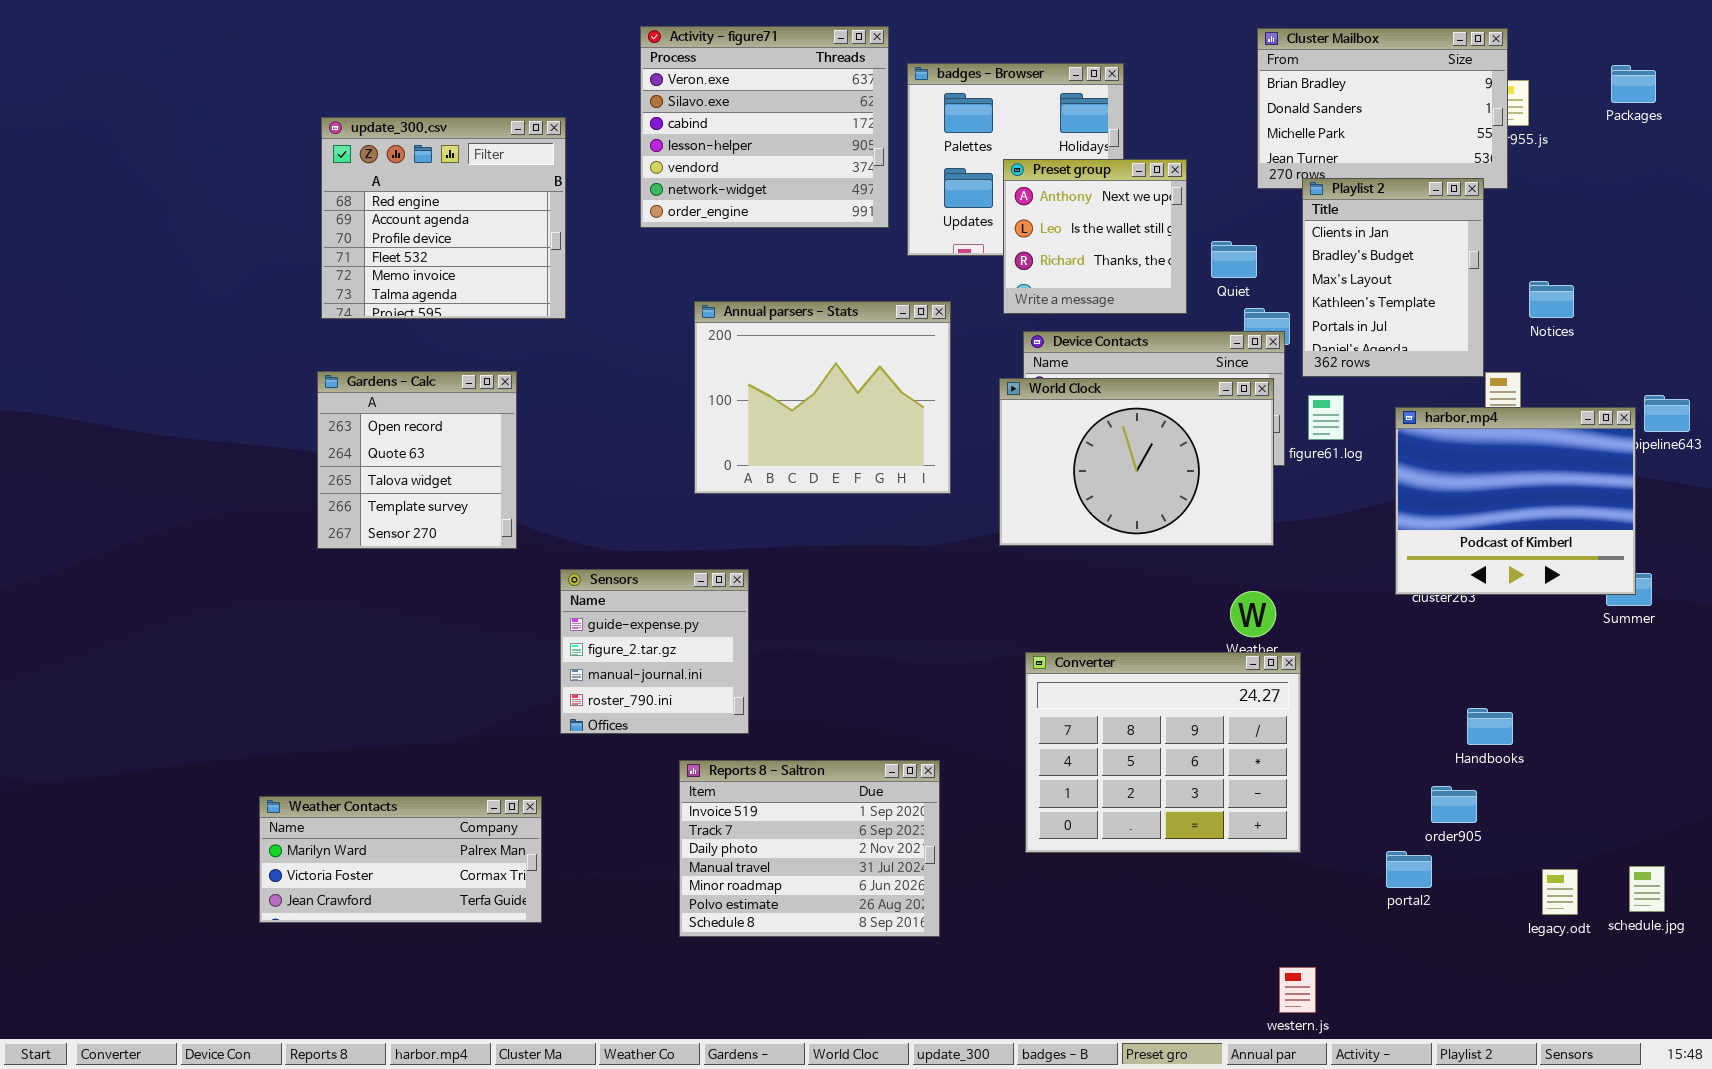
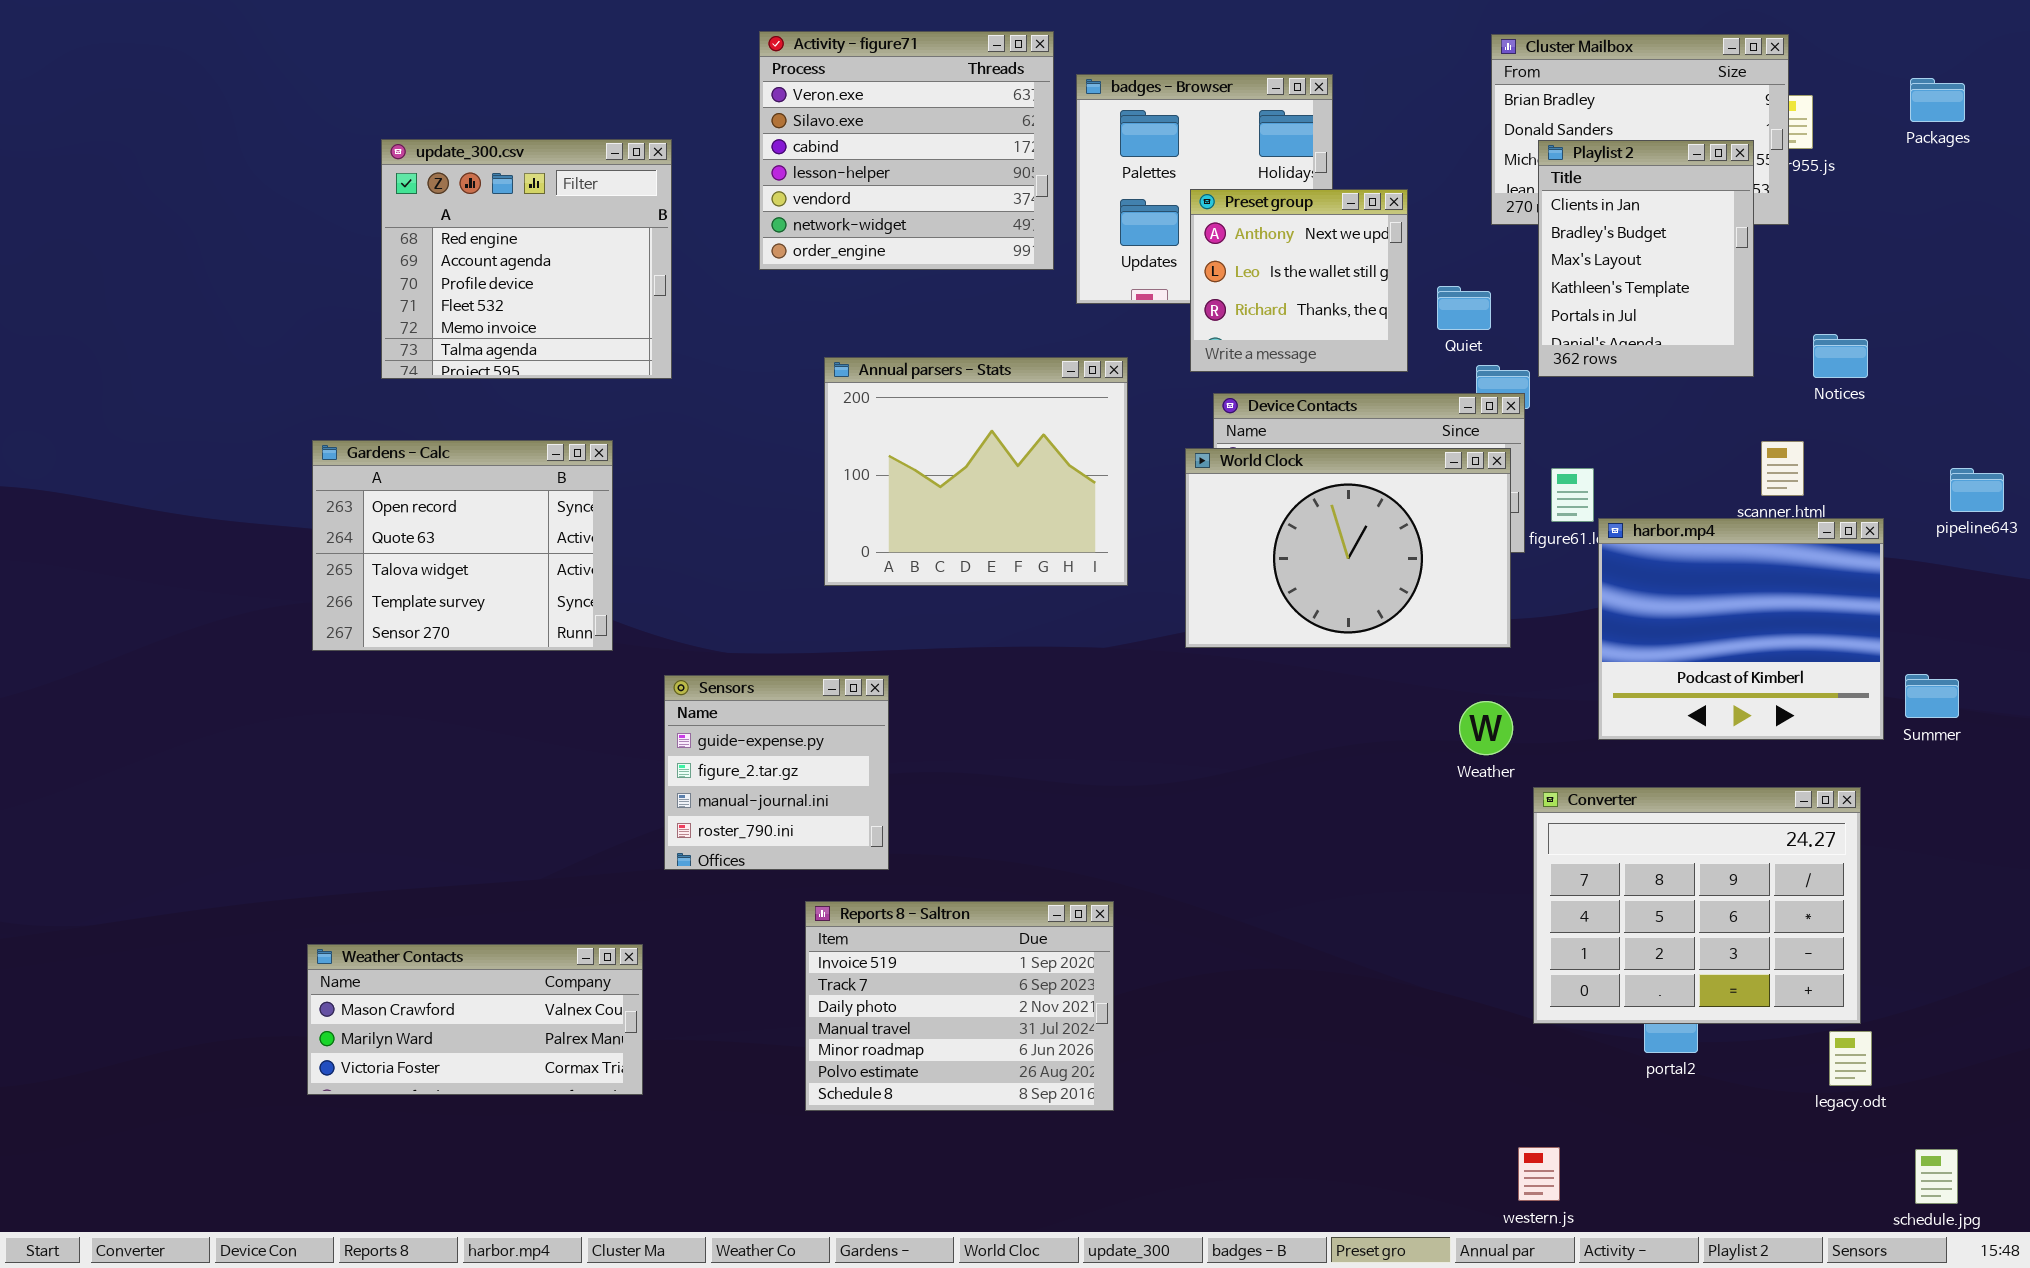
Playlist 2: [1302,178,1484,377] -> [1538,140,1754,377], moved
Gardens - Calc: [317,371,517,549] -> [312,440,613,651], resized
harbor.mp4: [1395,407,1636,595] -> [1598,518,1884,740], moved
Converter: [1025,652,1301,853] -> [1533,787,1861,1024], moved
Weather Contacts: [259,796,542,923] -> [307,944,643,1095], scrolled up 1 row
schedule.jpg: [1629,866,1665,912] -> [1915,1149,1958,1204], moved

